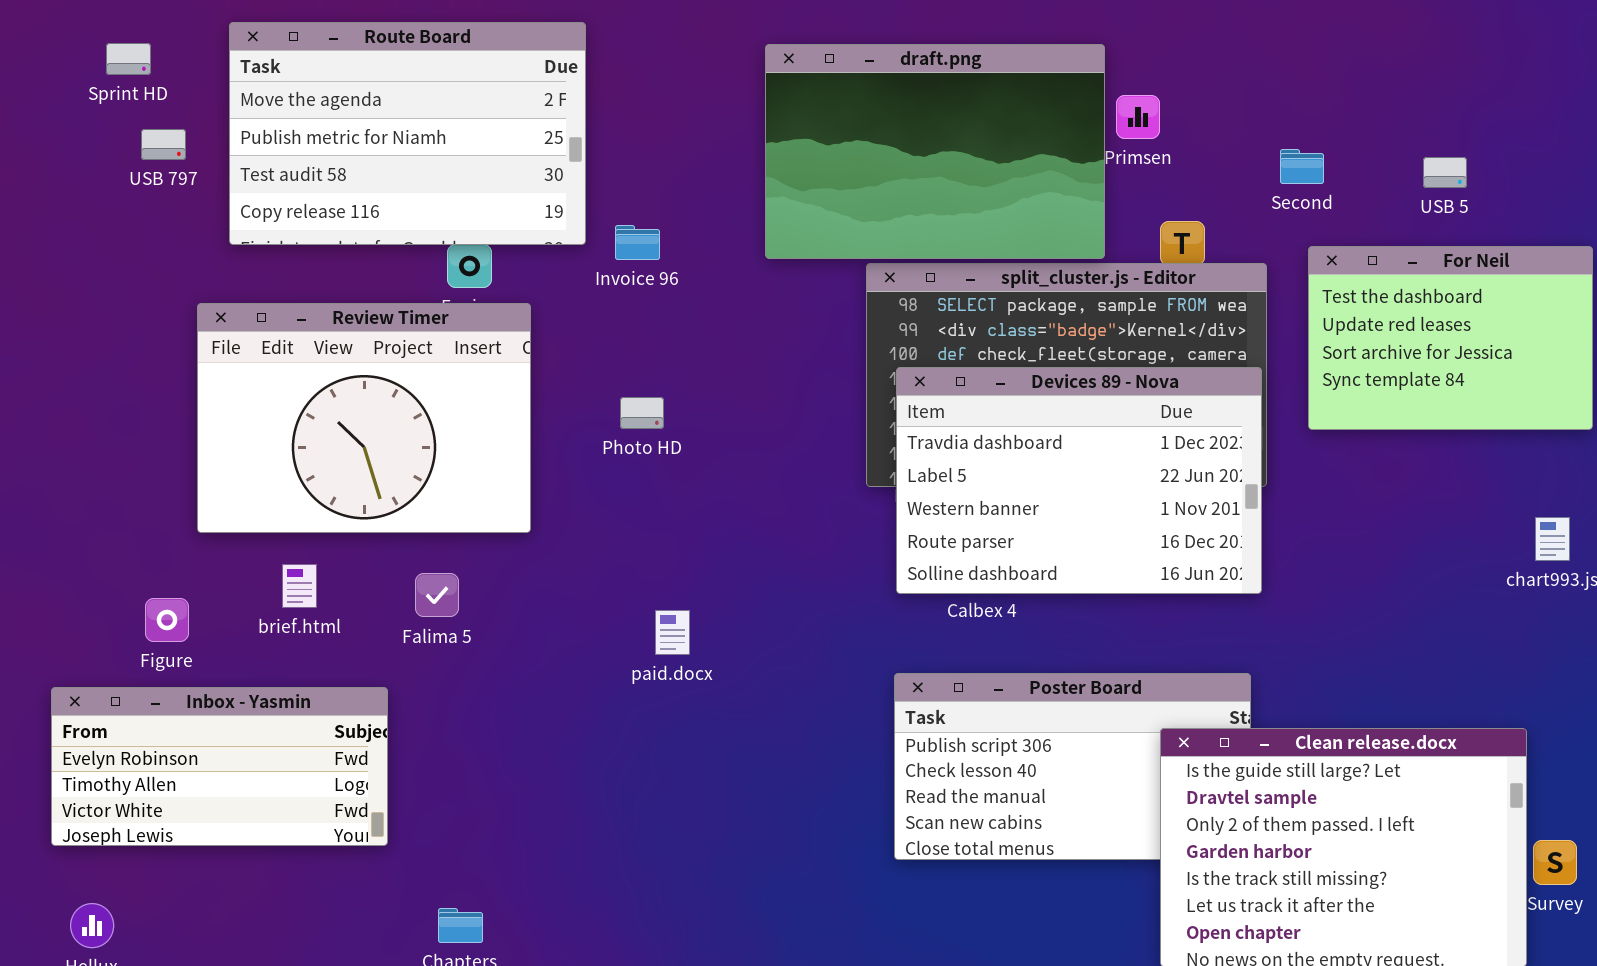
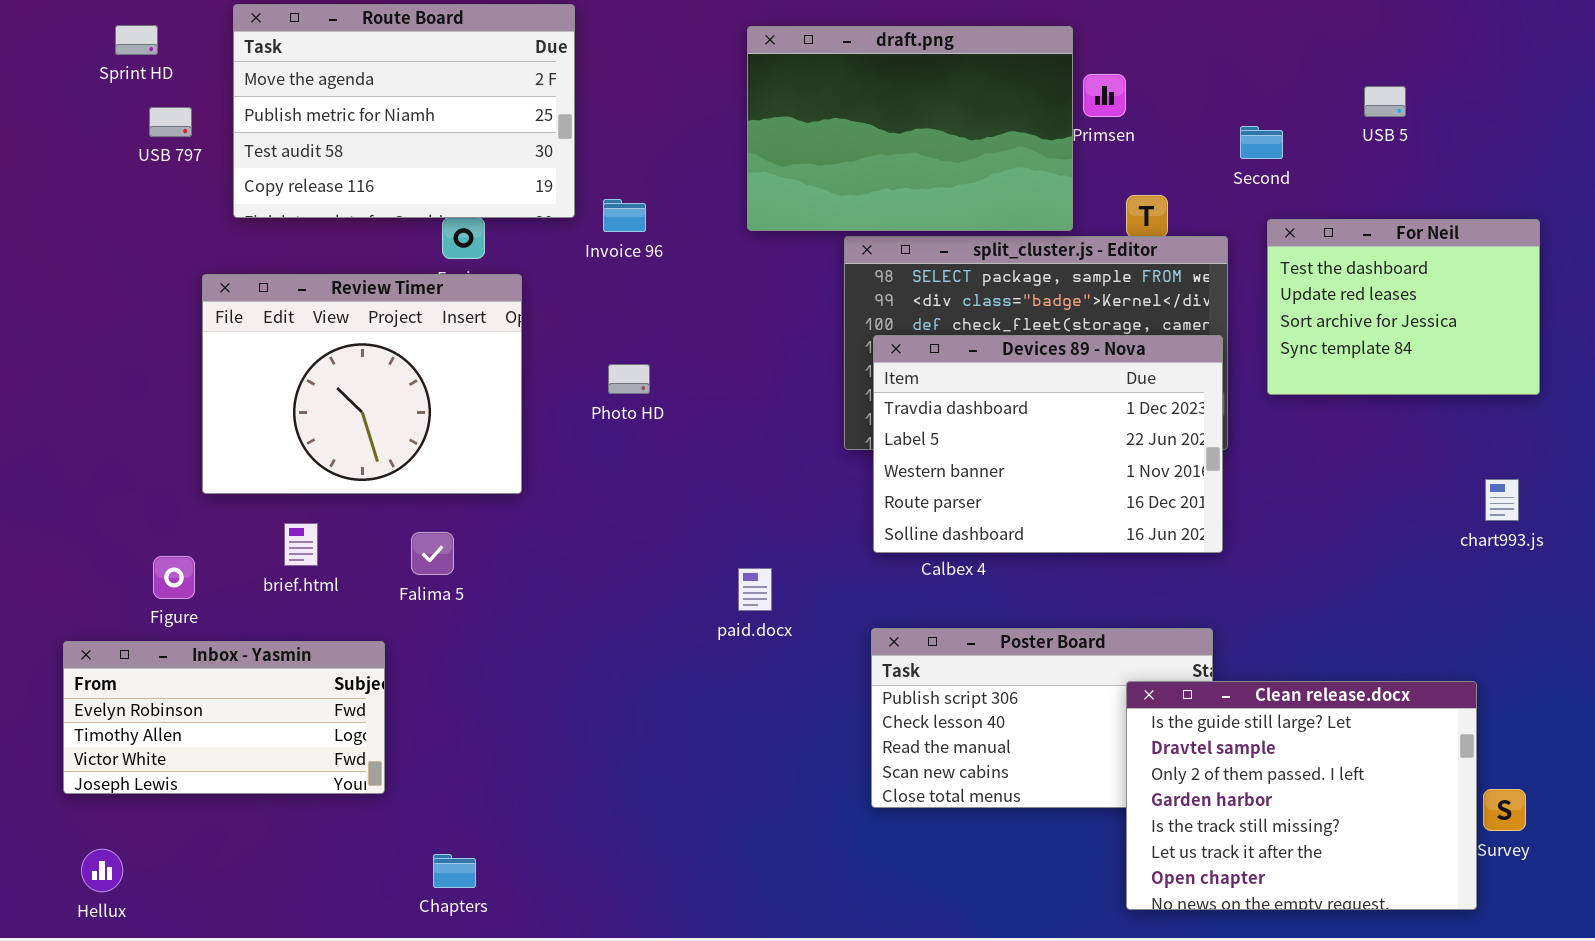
USB 5: [1423,157,1467,188] -> [1364,86,1406,117], moved
paid.docx: [655,610,690,655] -> [738,568,772,611], moved

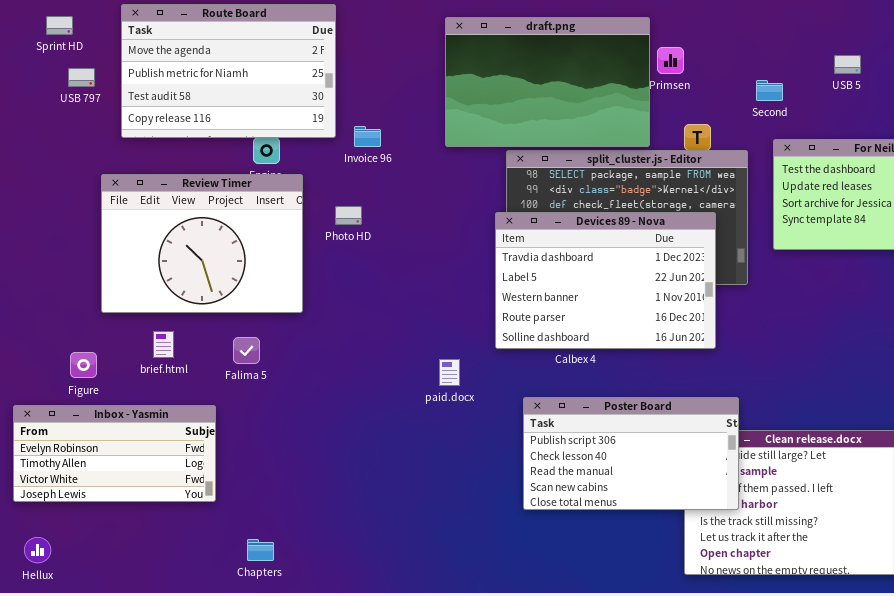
Devices 89 - Nova: [873,335,1223,553] -> [495,212,716,349], moved
Photo HD: [608,364,650,394] -> [335,206,362,225], moved
Poster Board: [871,628,1213,808] -> [523,397,739,510], raised

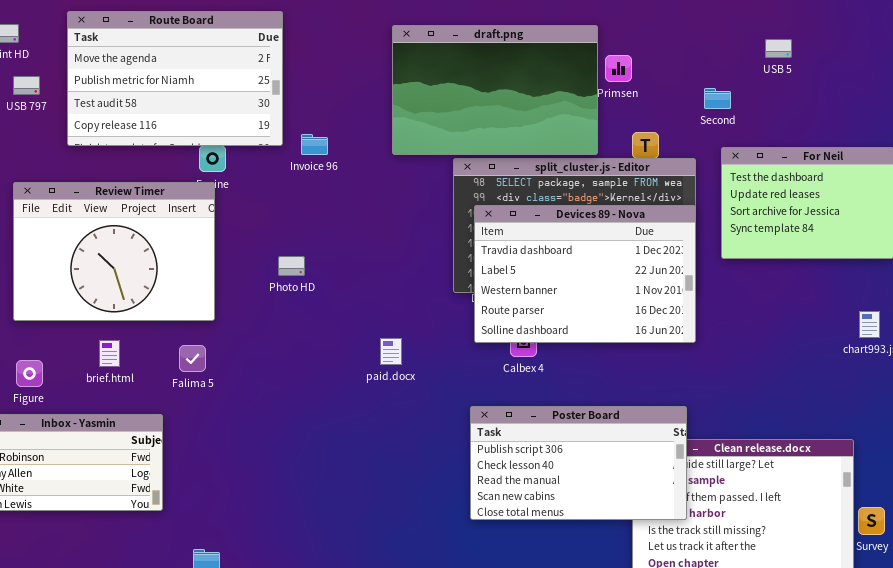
USB 5: [834,55,861,74] -> [765,39,792,58], moved
Review Timer: [101,174,303,313] -> [13,182,215,321], moved
Photo HD: [335,206,362,225] -> [278,256,305,276], moved
Devices 89 - Nova: [495,212,716,349] -> [474,205,696,343], moved
paid.docx: [439,359,460,386] -> [380,338,402,365], moved

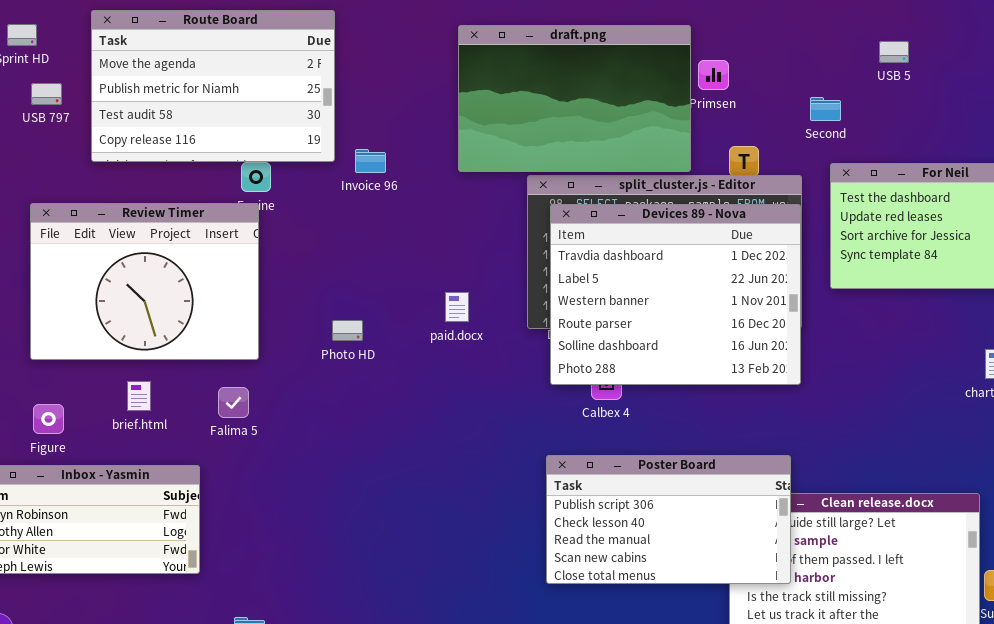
Devices 89 - Nova: [474,205,696,343] -> [550,204,801,385], resized
Photo HD: [278,256,305,276] -> [332,320,363,341], moved
paid.docx: [380,338,402,365] -> [445,292,469,322], moved

